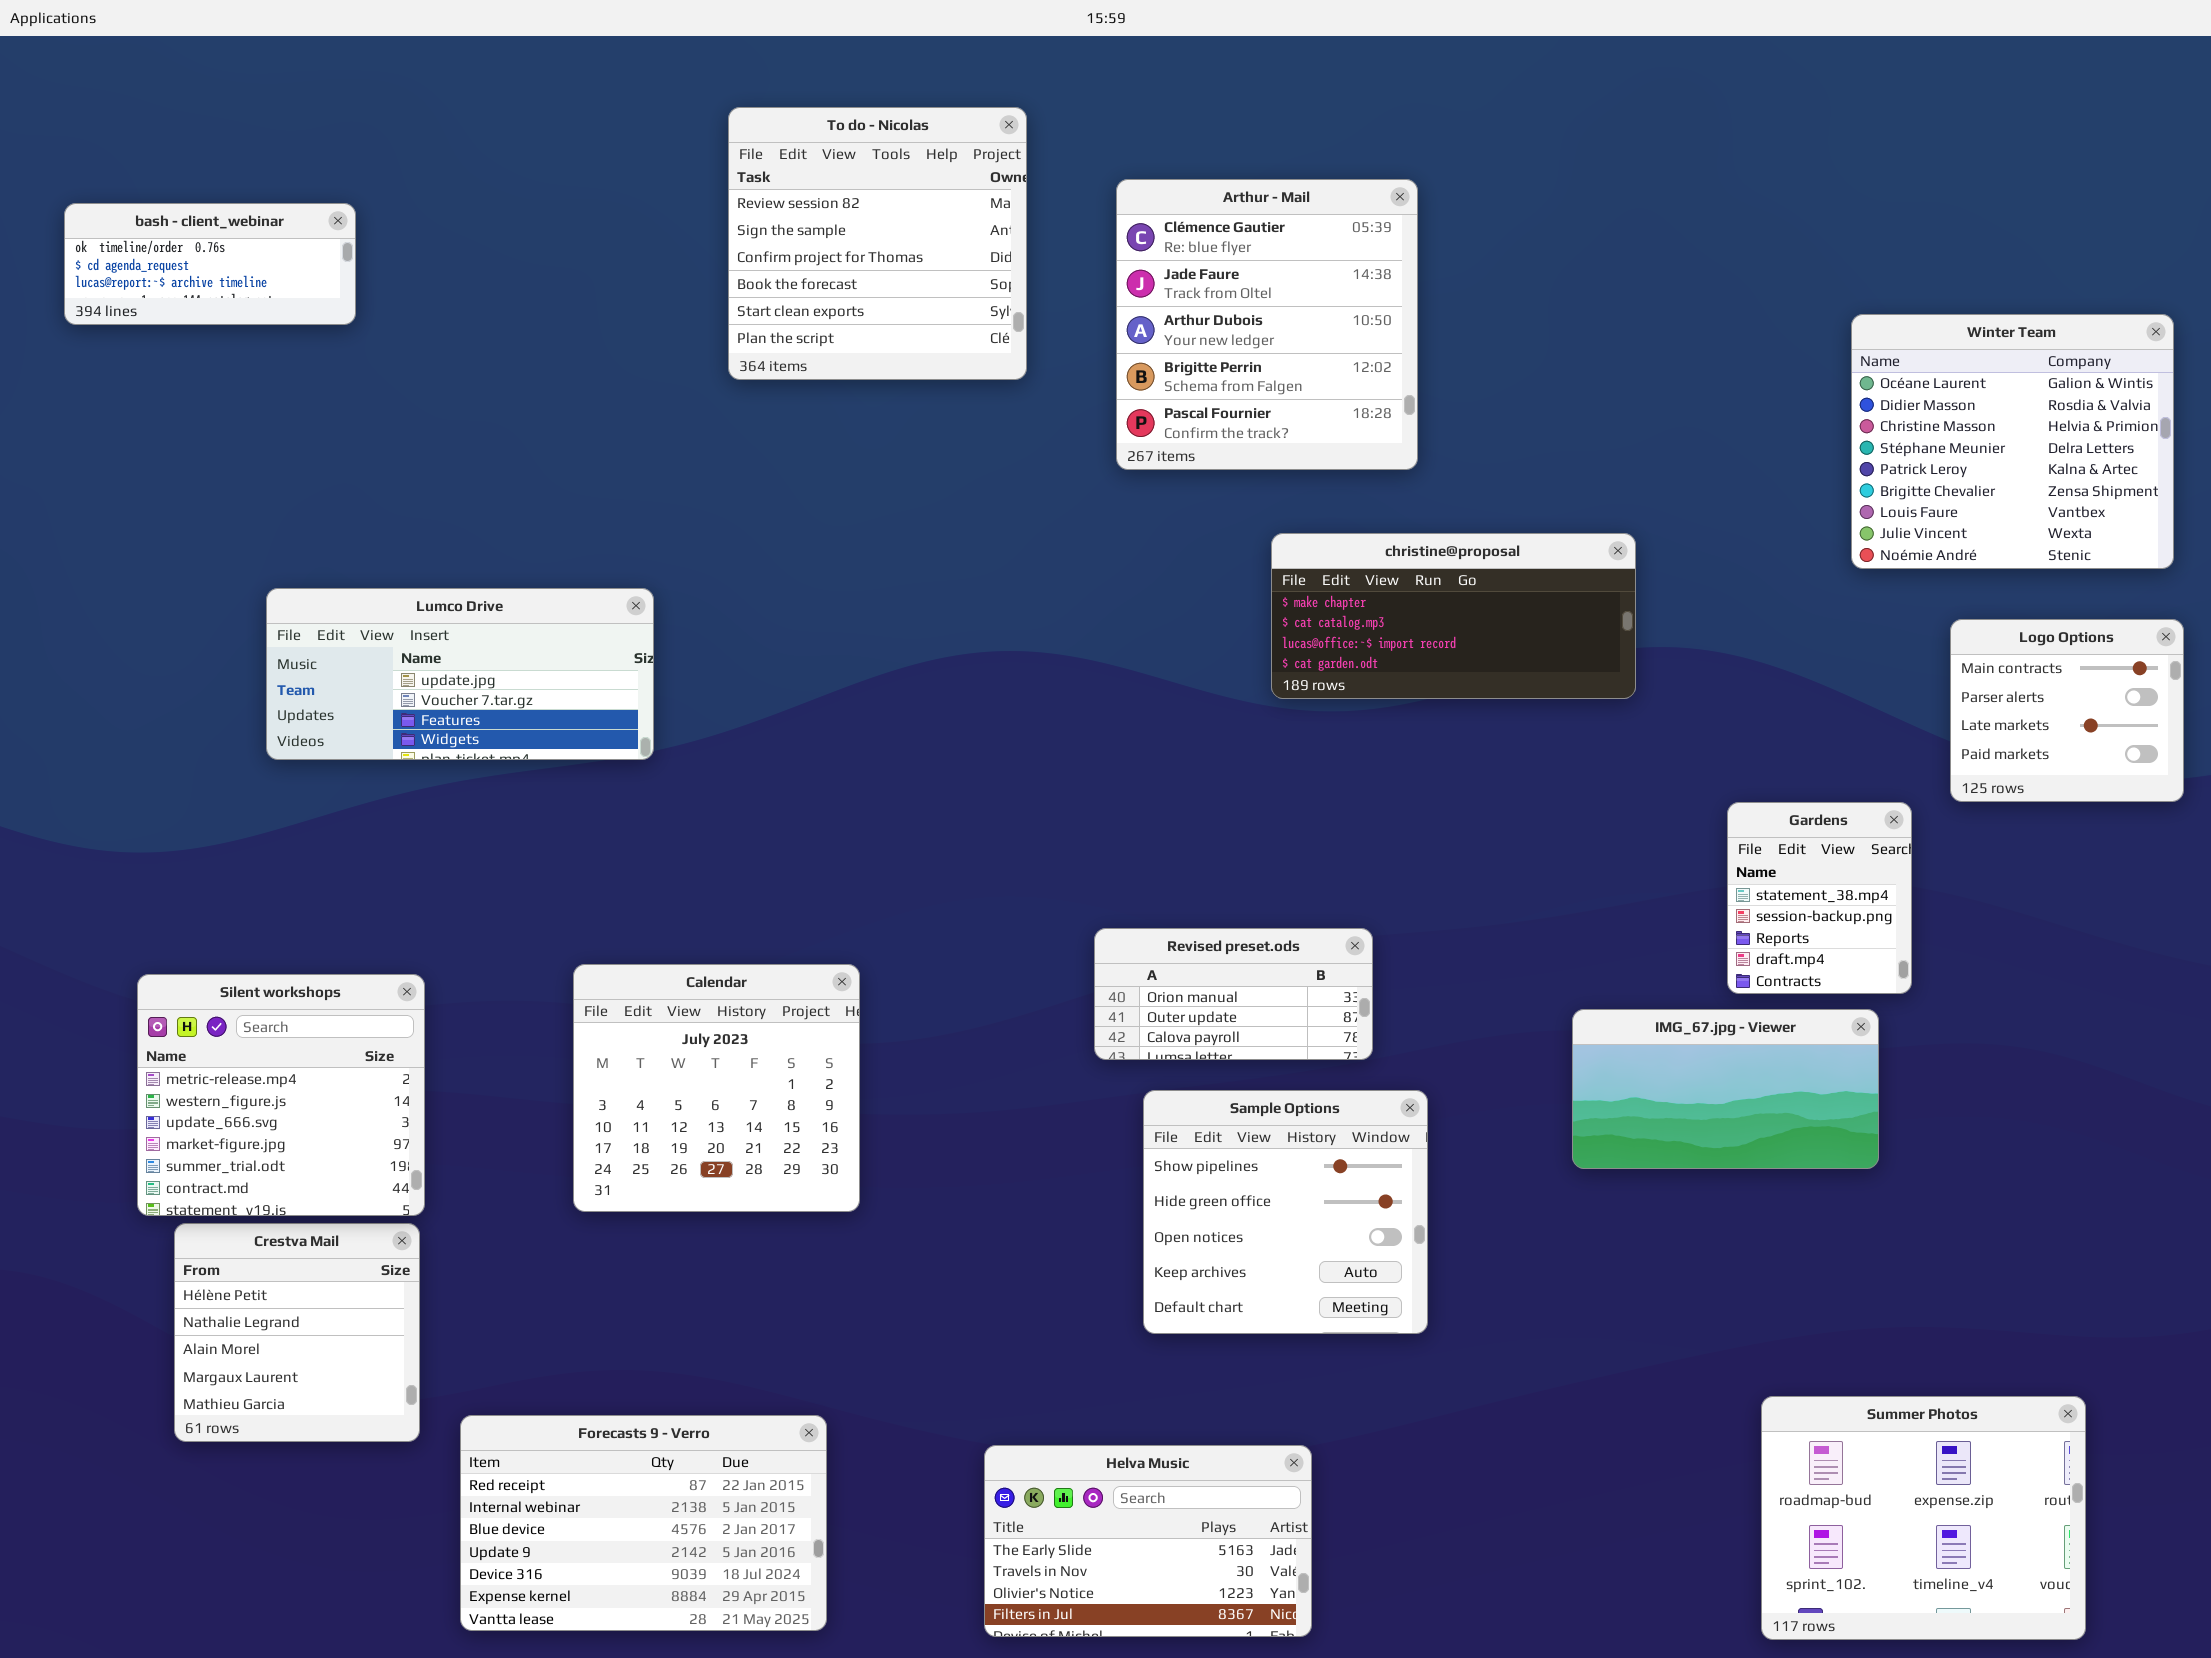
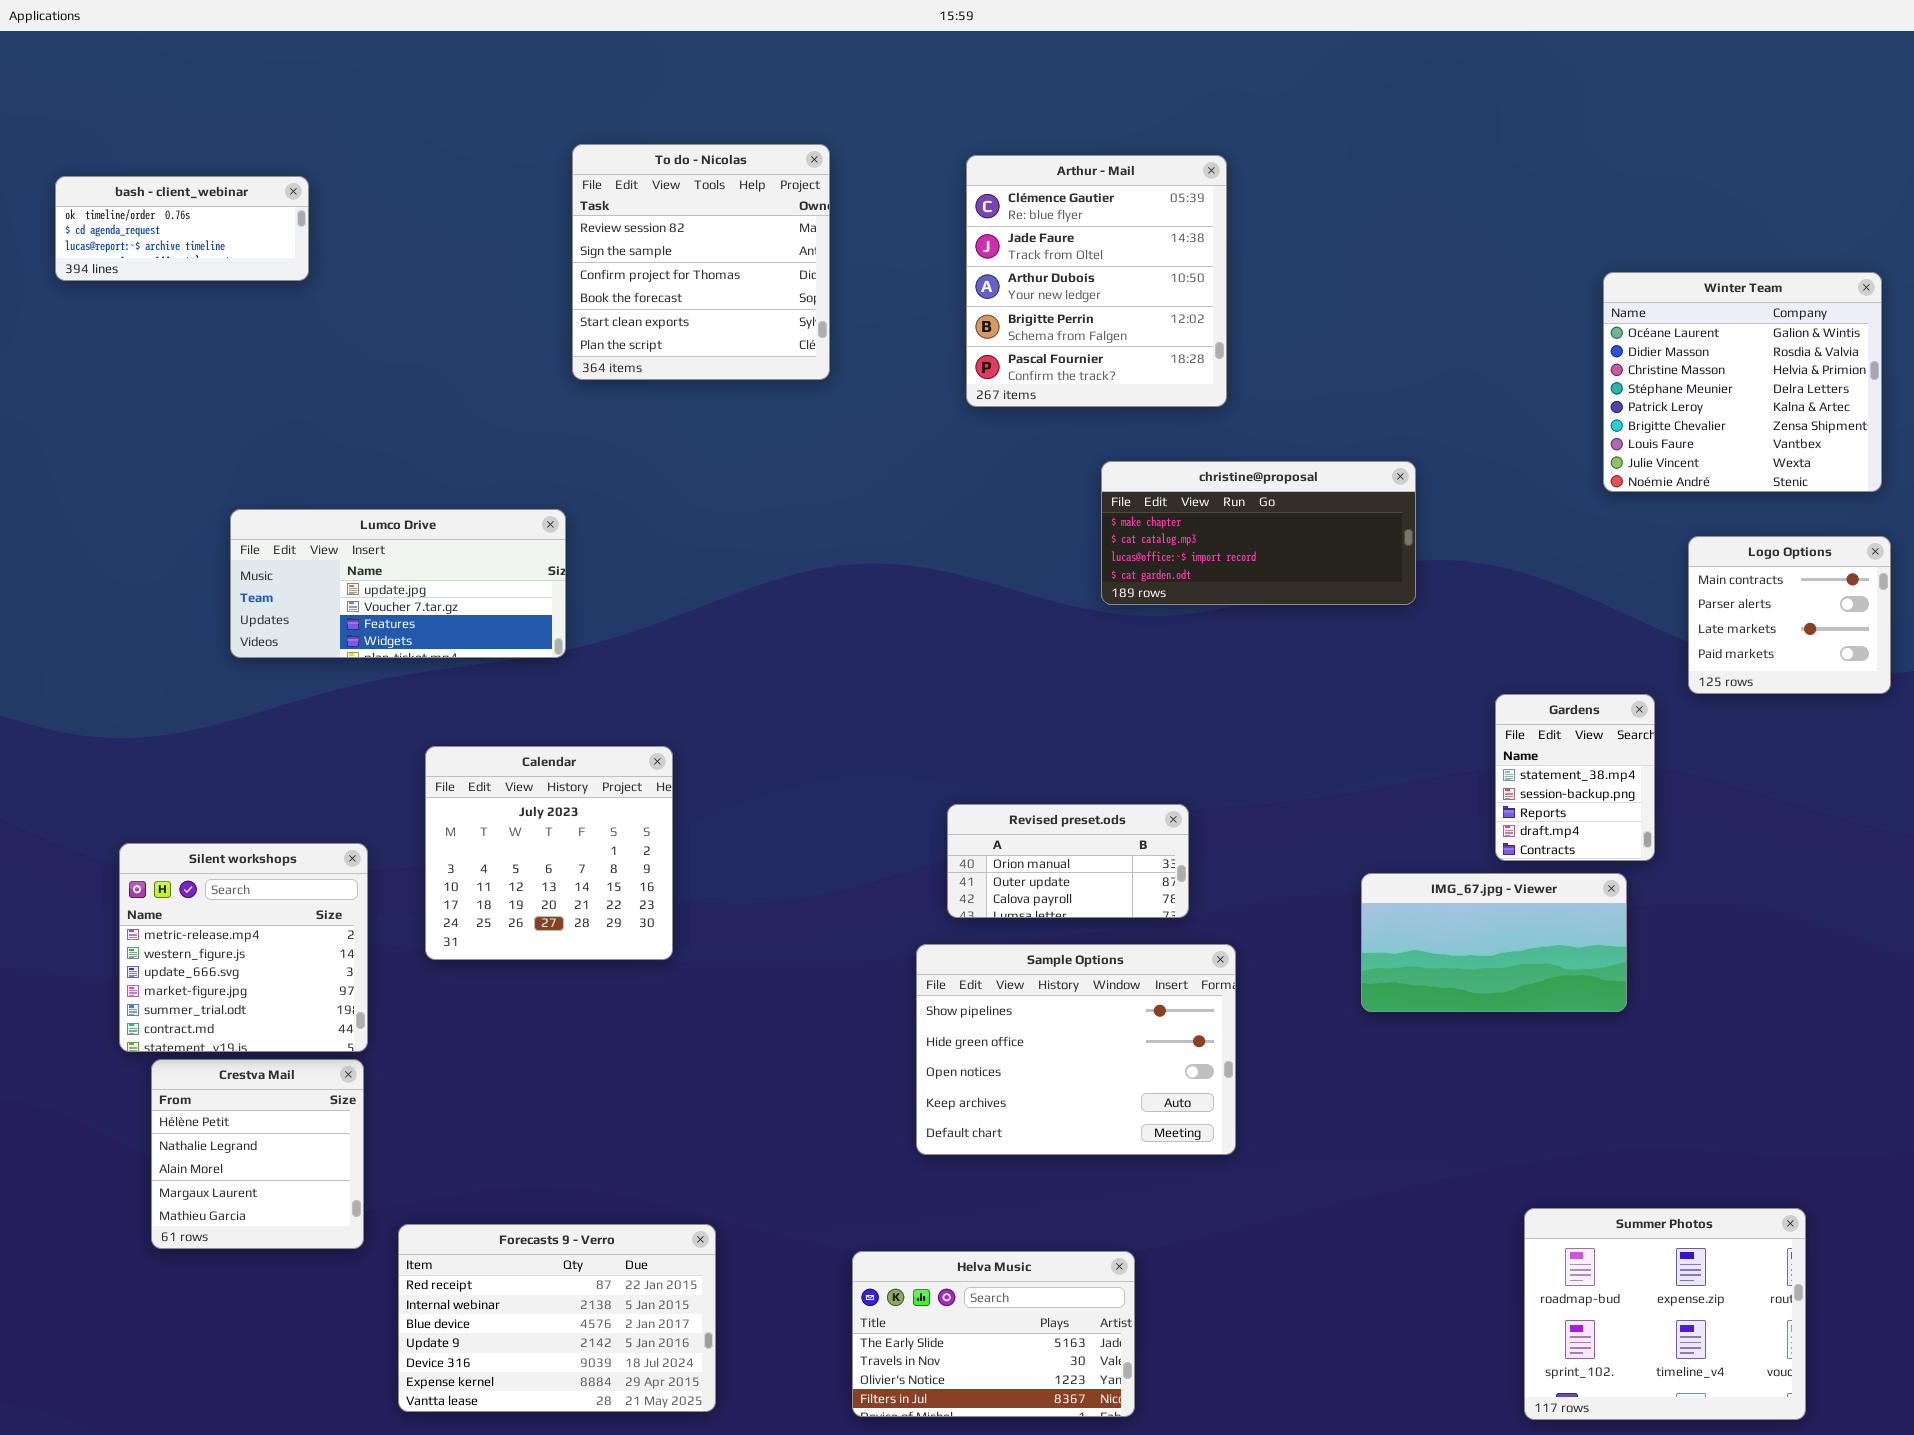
To do - Nicolas: [728,107,1027,380] -> [572,144,830,380], moved
Calendar: [573,964,860,1212] -> [425,746,673,960], moved
Sample Options: [1143,1090,1428,1334] -> [916,944,1236,1155], resized

